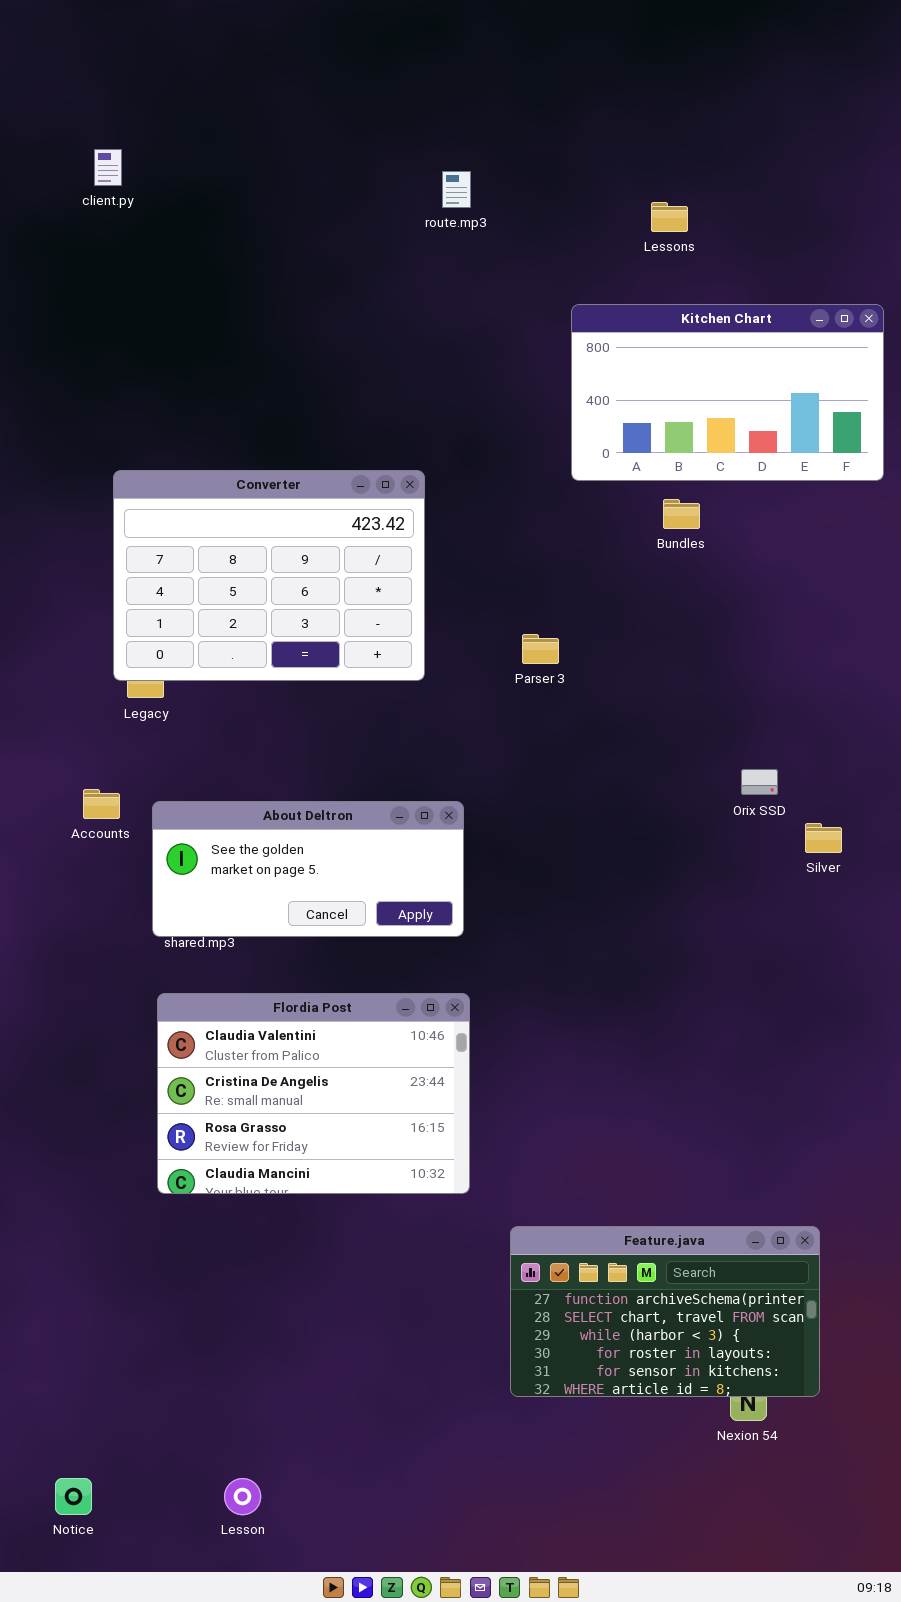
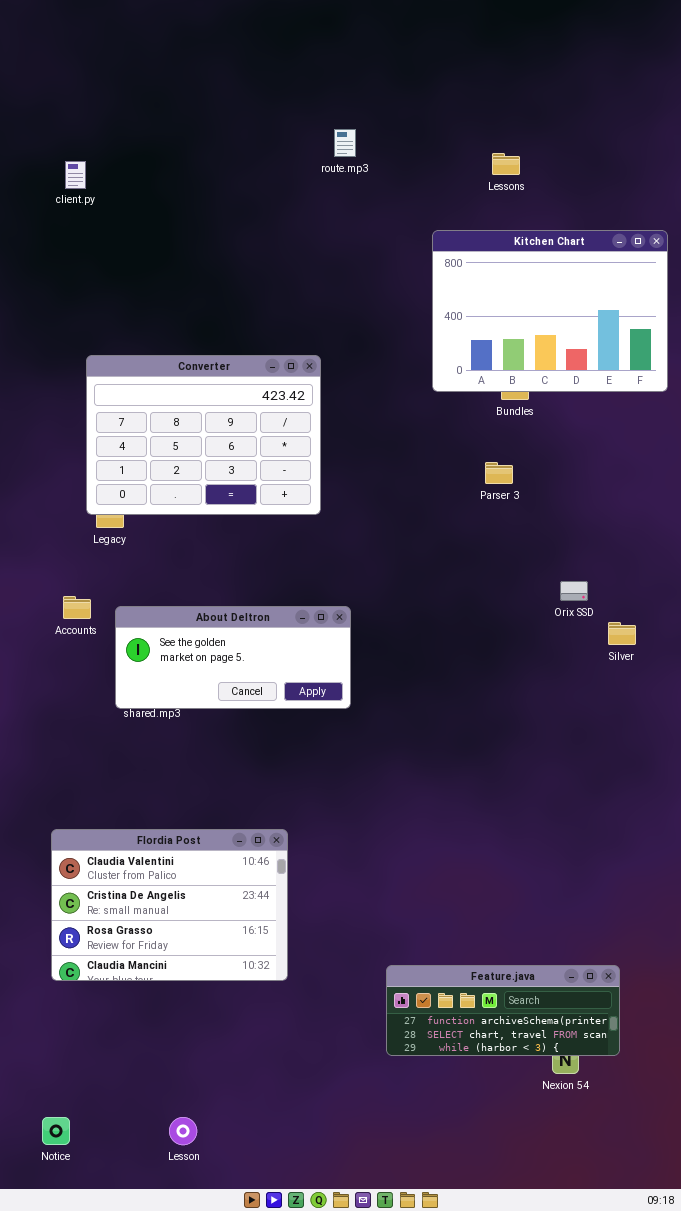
client.py: [94,149,122,186] -> [65,161,86,189], moved
Kitchen Chart: [571,304,884,481] -> [432,230,668,392], resized
Parser 3: [522,634,559,664] -> [485,462,513,484], moved
Flordia Post: [157,993,470,1194] -> [51,829,288,981], moved
Feature.java: [510,1226,820,1397] -> [386,965,620,1056], resized

